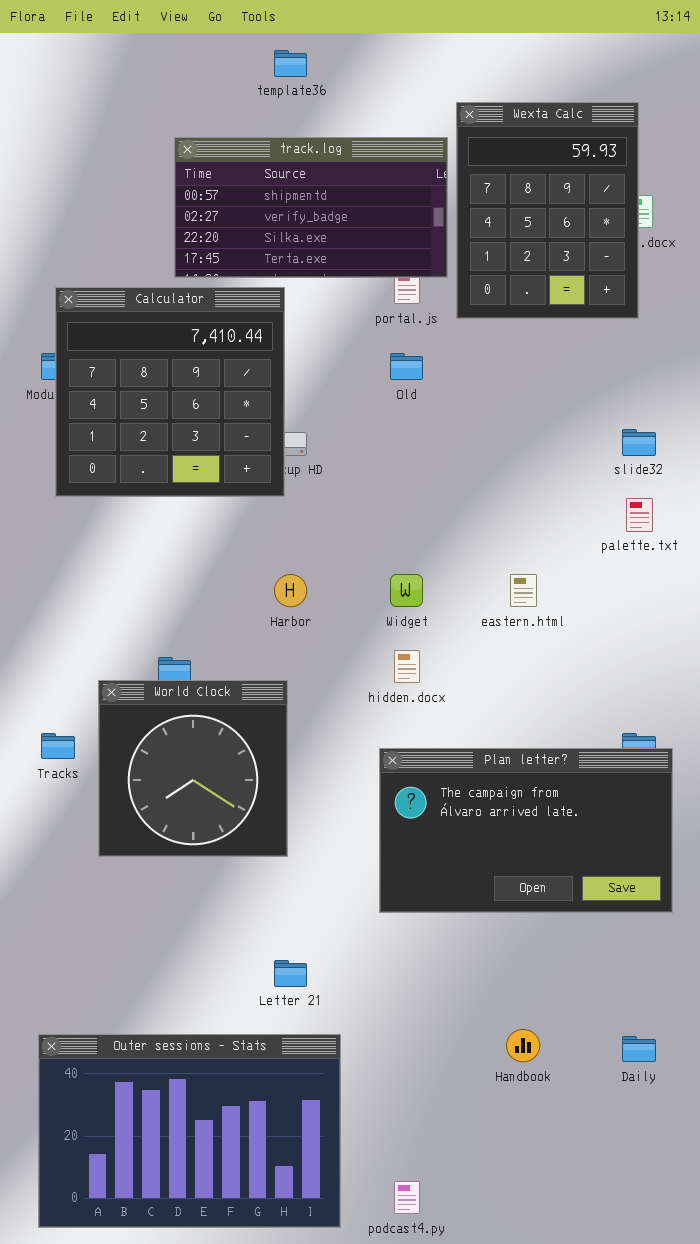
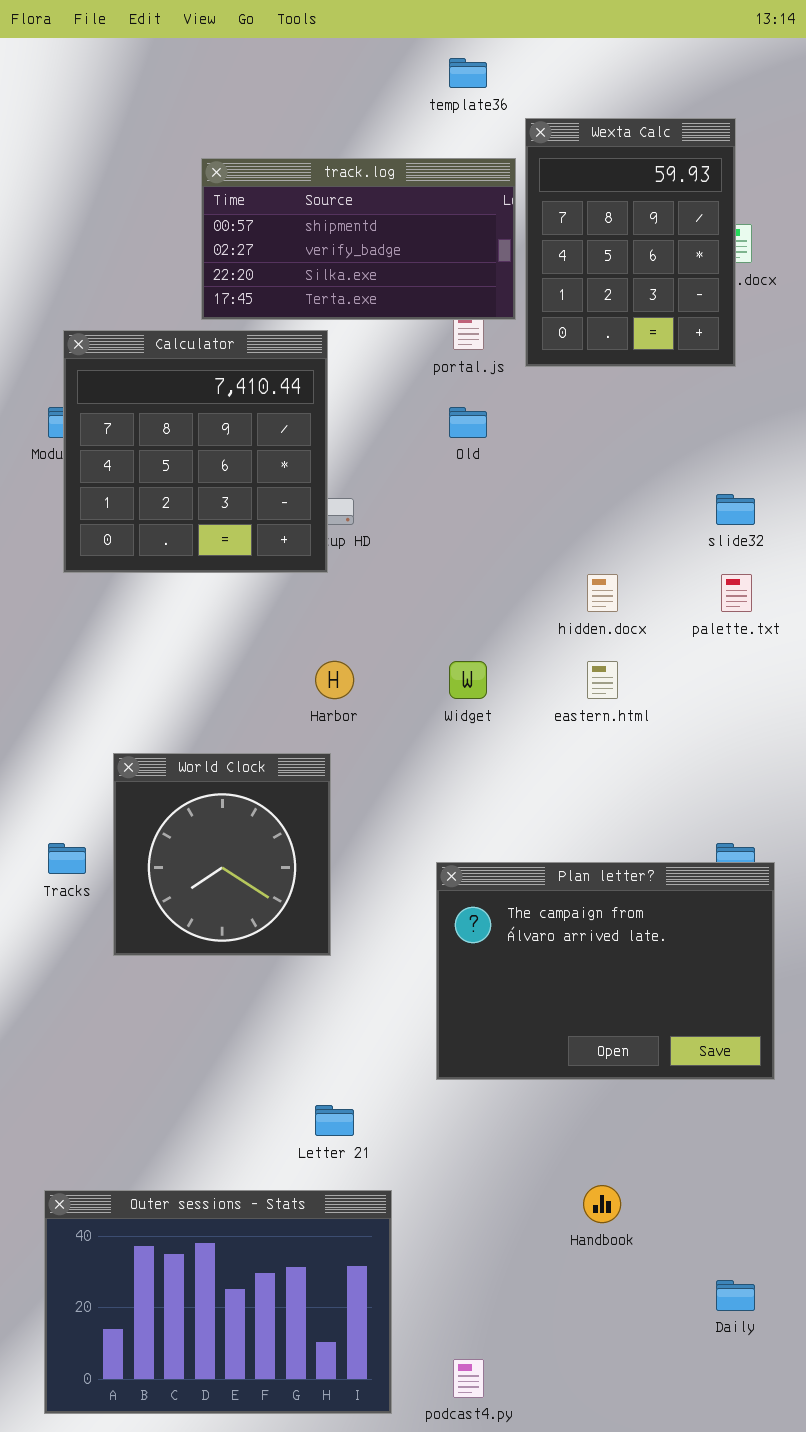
template36: [274,50,307,77] -> [449,58,487,88], moved
hidden.docx: [394,650,420,683] -> [587,574,618,612], moved
World Clock: [98,680,288,857] -> [113,753,331,956], moved
Plan letter?: [379,748,673,913] -> [436,862,775,1080], resized
Daily: [622,1036,656,1062] -> [716,1280,755,1311], moved

